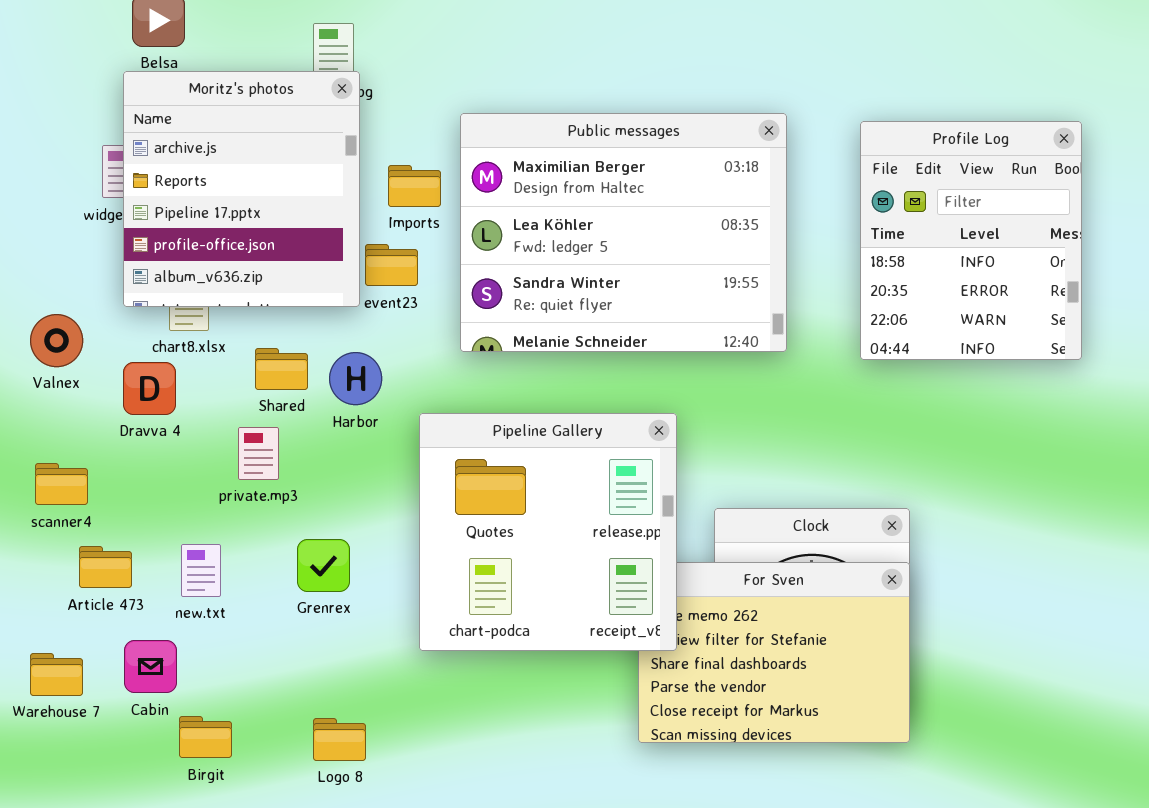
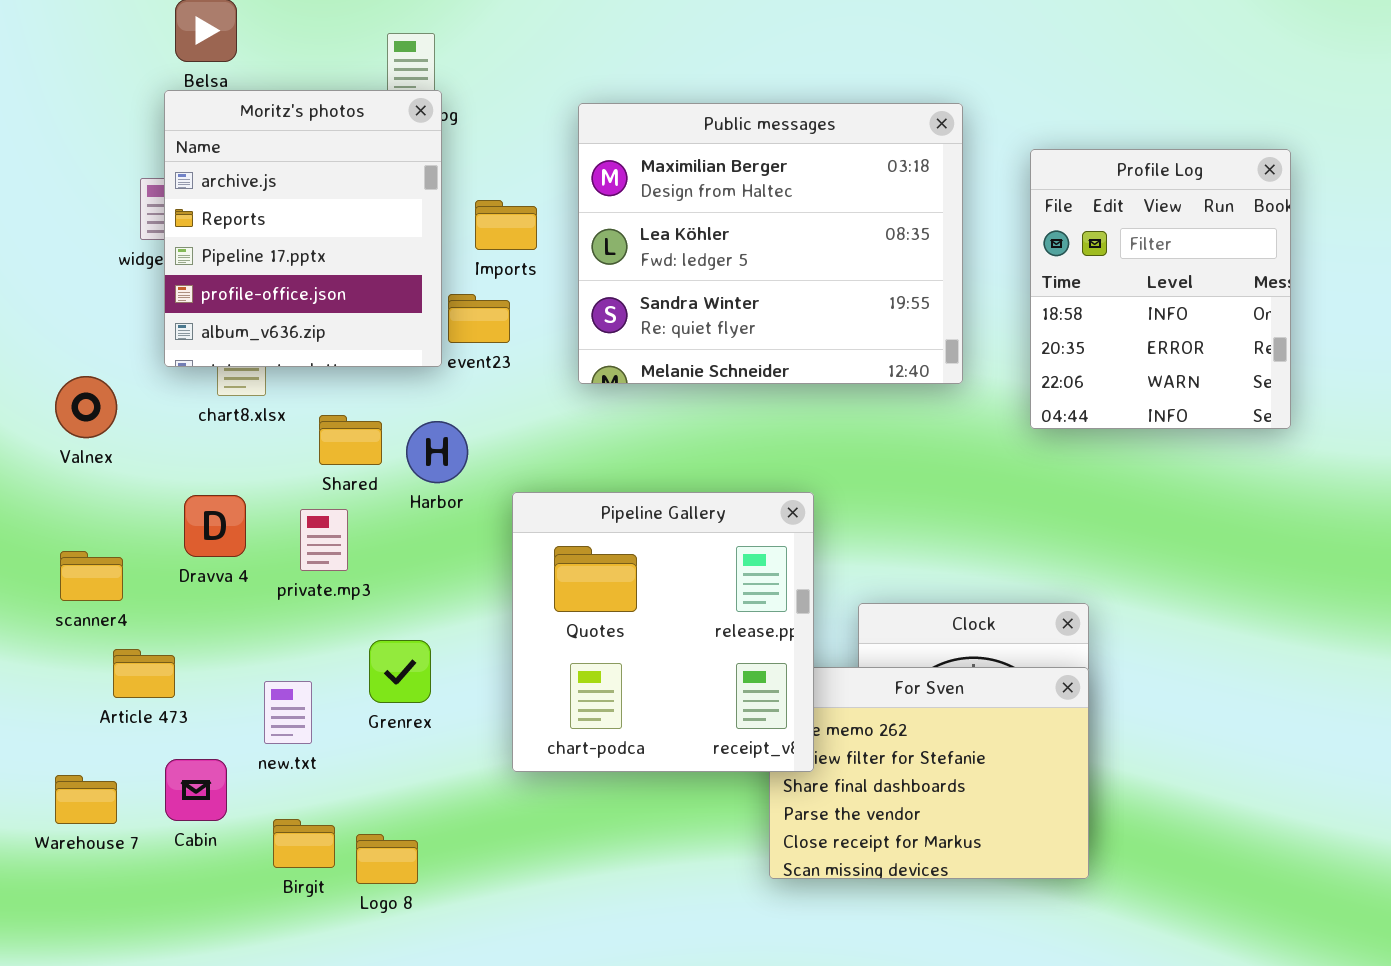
Public messages: [460,113,787,352] -> [578,103,963,384], moved
Dravva 4: [123,362,176,415] -> [184,495,246,557], moved
new.txt: [181,544,221,597] -> [264,681,312,744], moved
Birgit: [179,716,232,758] -> [273,819,335,868], moved
Logo 8: [313,718,366,761] -> [356,834,418,884], moved

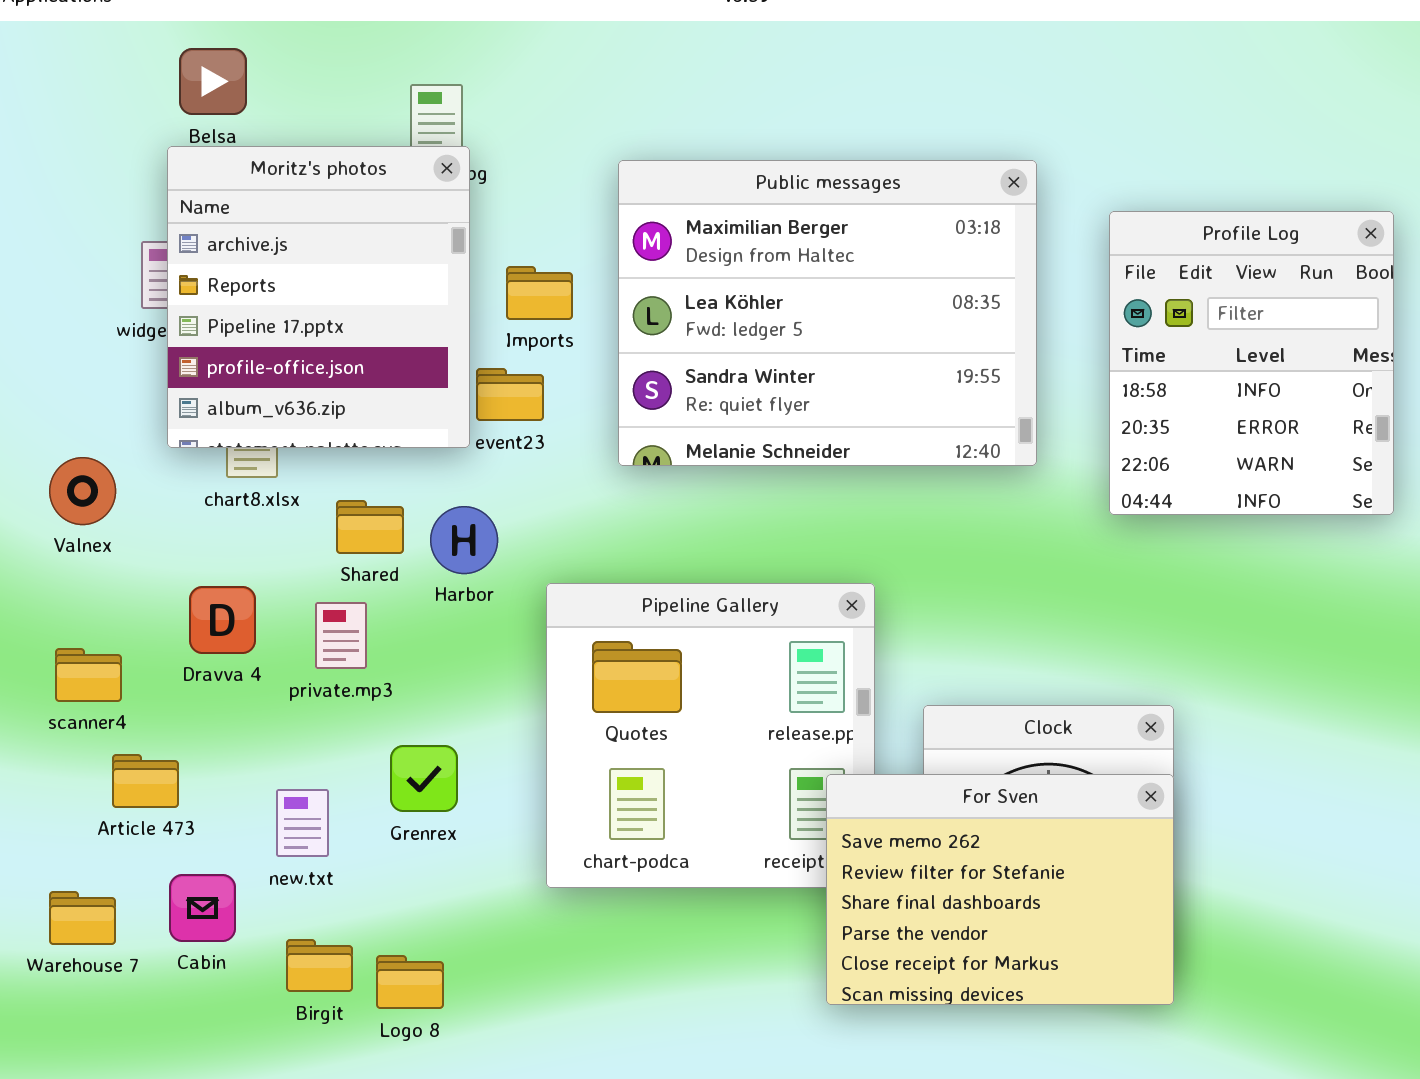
For Sven: [769,667,1089,879] -> [826,774,1174,1005], raised

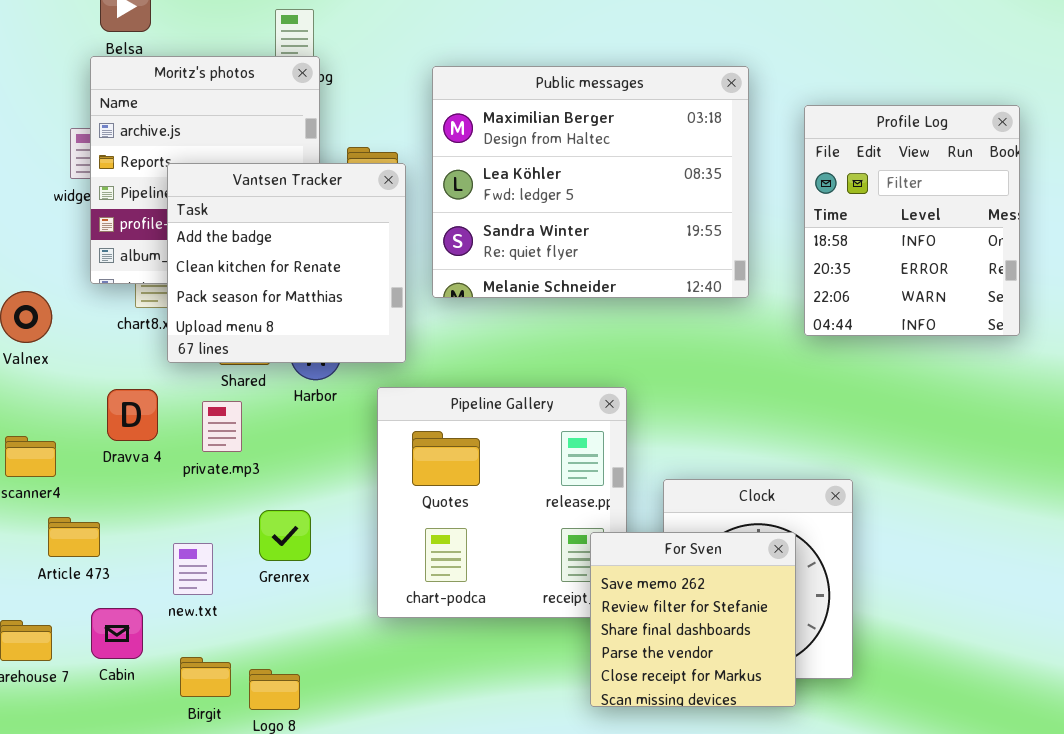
Vantsen Tracker: none -> [167,163,406,363], opened
For Sven: [826,774,1174,1005] -> [590,532,796,707], resized

